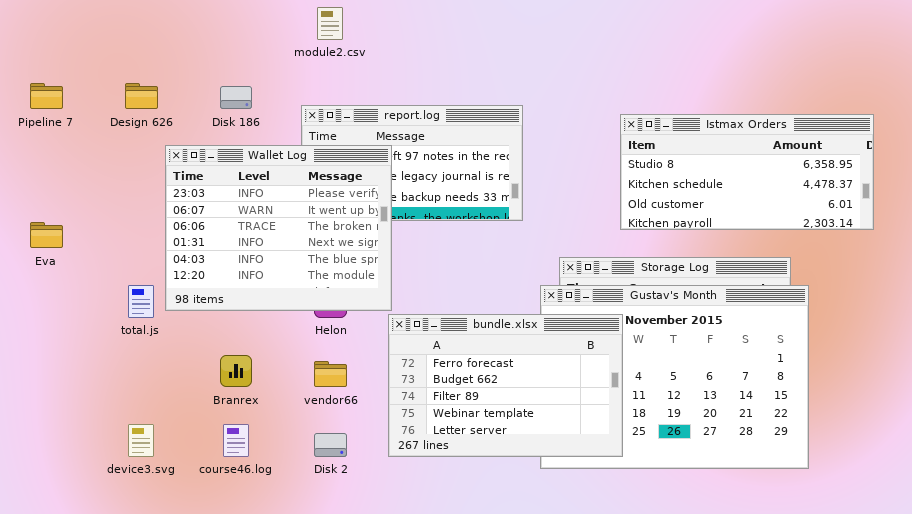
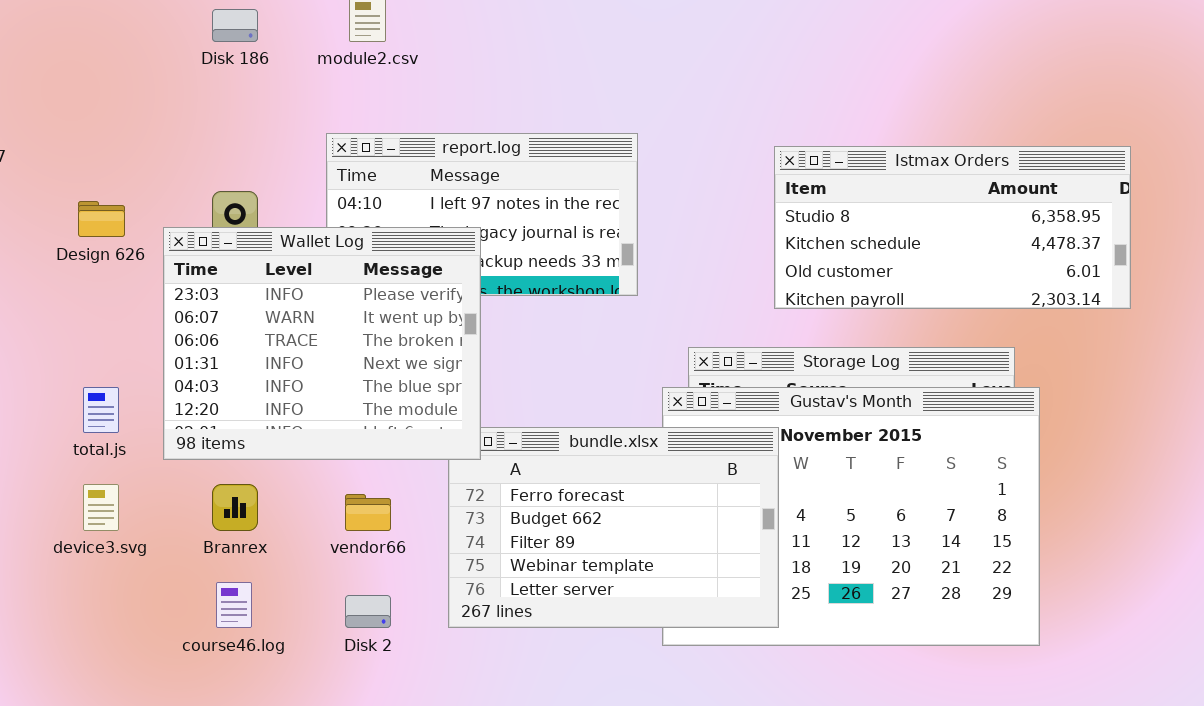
Design 626: [125,83,158,109] -> [78,201,125,237], moved
Disk 186: [220,86,252,109] -> [212,9,258,42], moved
Wallet Log: [165,145,392,311] -> [163,227,481,460], moved
device3.svg: [128,424,154,457] -> [83,484,119,531], moved

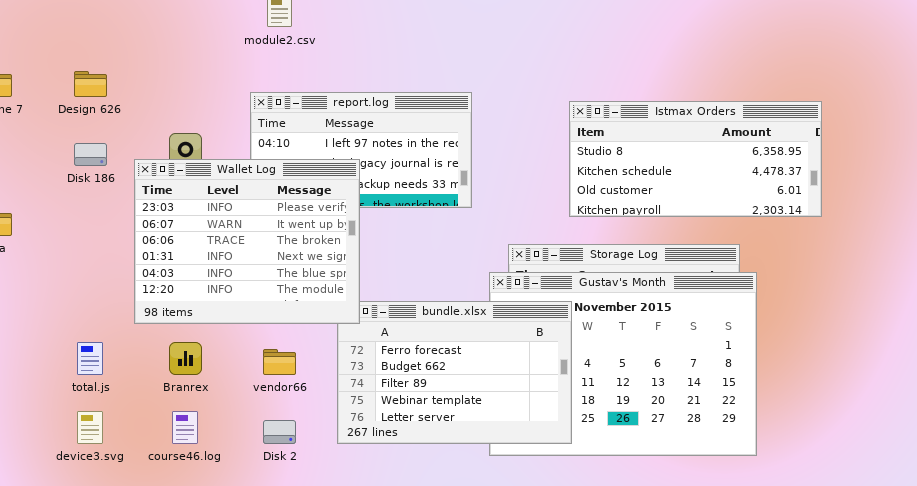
Disk 186: [212,9,258,42] -> [74,143,107,166], moved
Design 626: [78,201,125,237] -> [74,71,107,97], moved
total.js: [83,387,119,433] -> [77,342,103,375], moved
device3.svg: [83,484,119,531] -> [77,411,103,444], moved

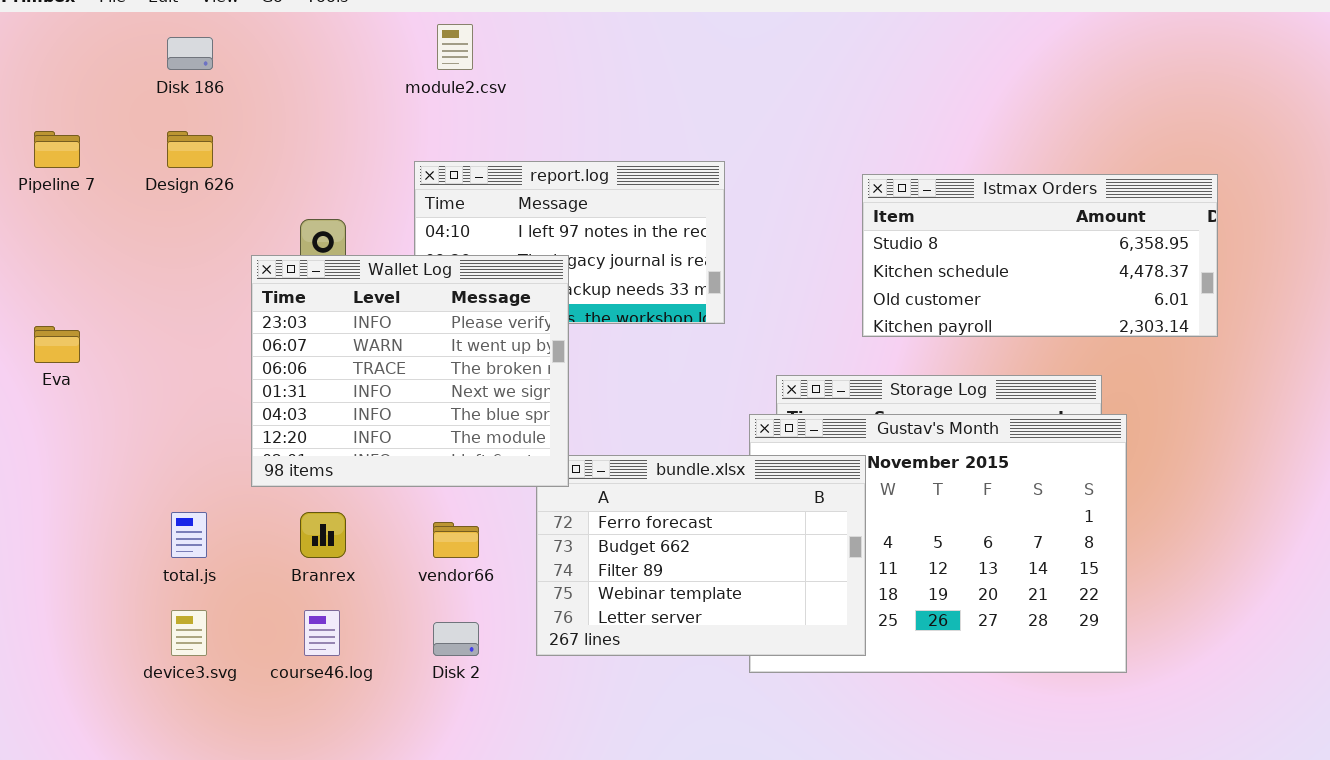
Disk 186: [74,143,107,166] -> [167,37,213,70], moved

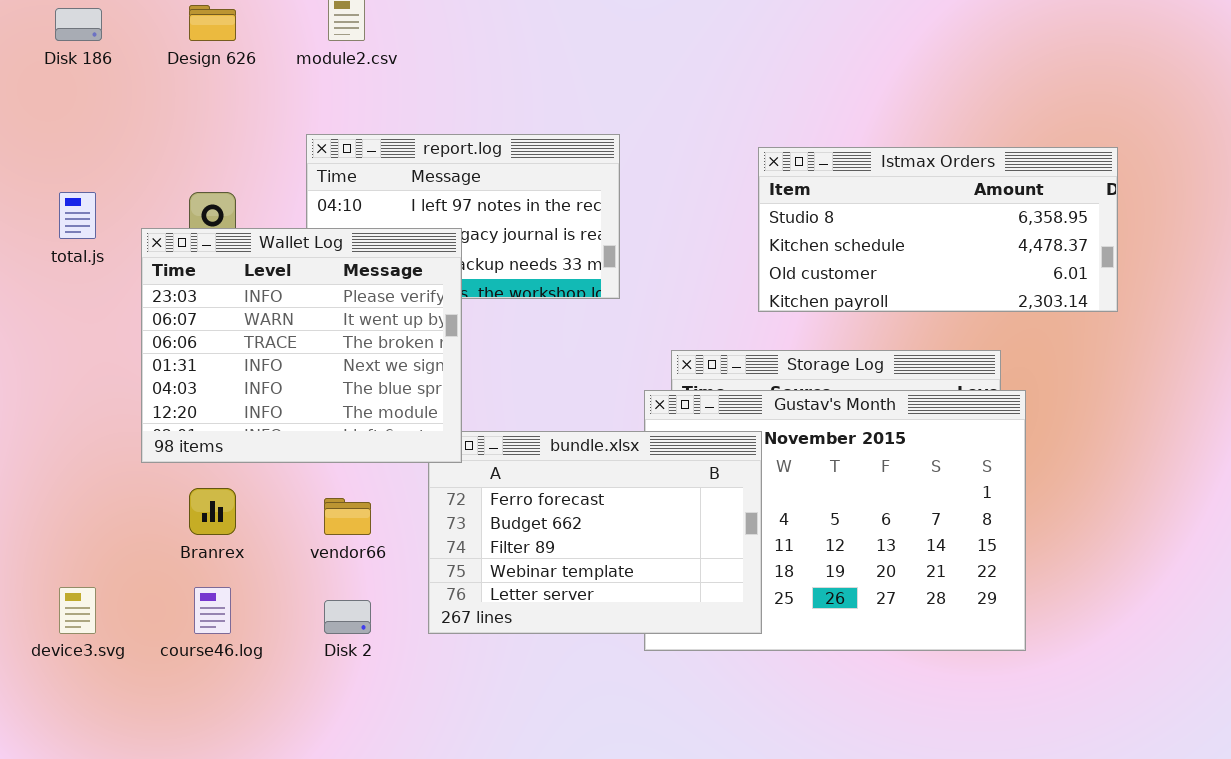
Design 626: [167,131,213,168] -> [189,5,236,41], moved
total.js: [171,512,207,558] -> [59,192,96,239], moved

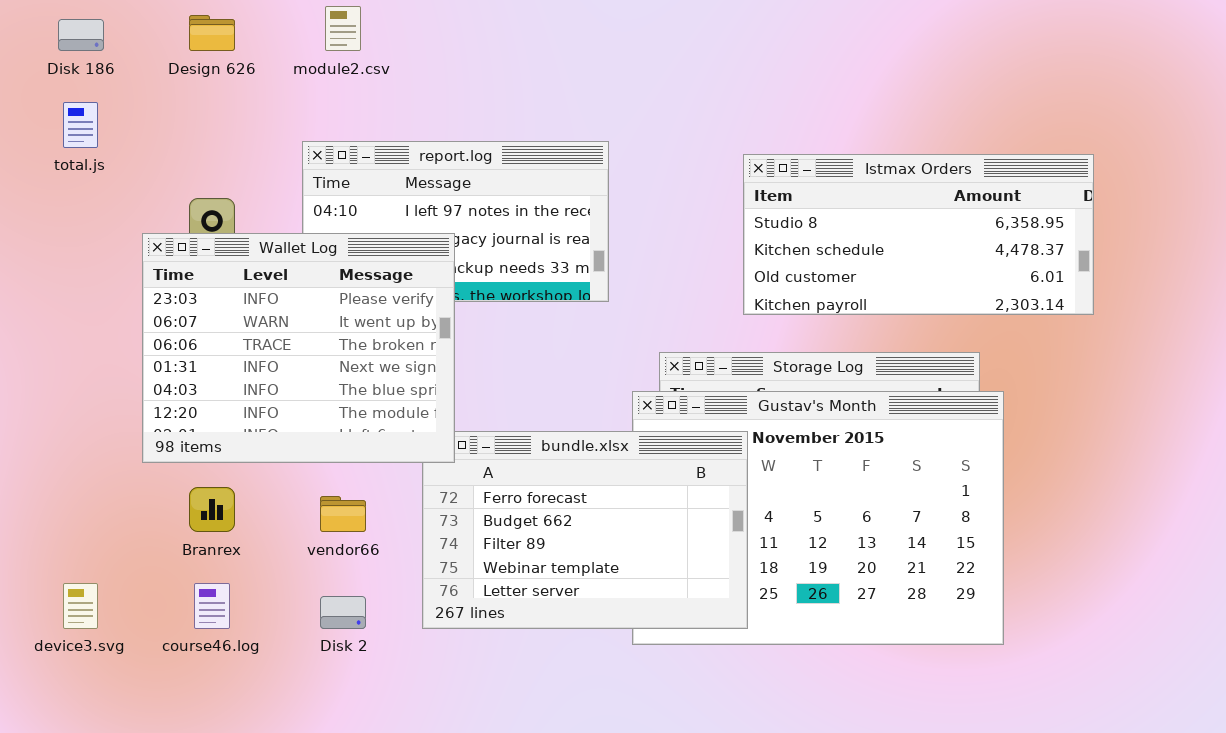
total.js: [59,192,96,239] -> [63,102,98,148], moved

